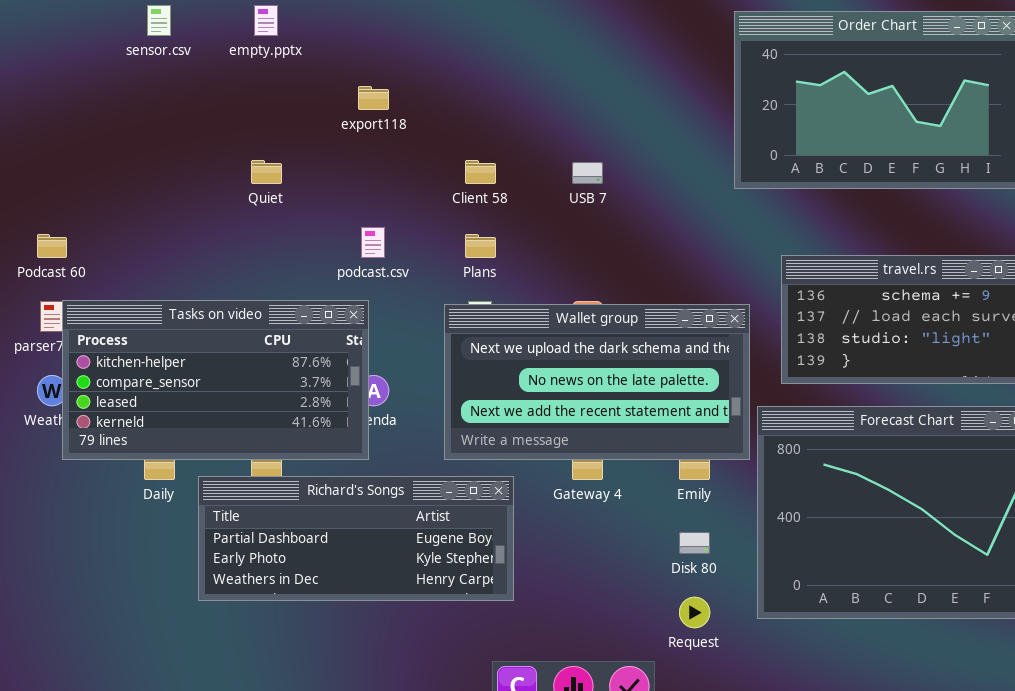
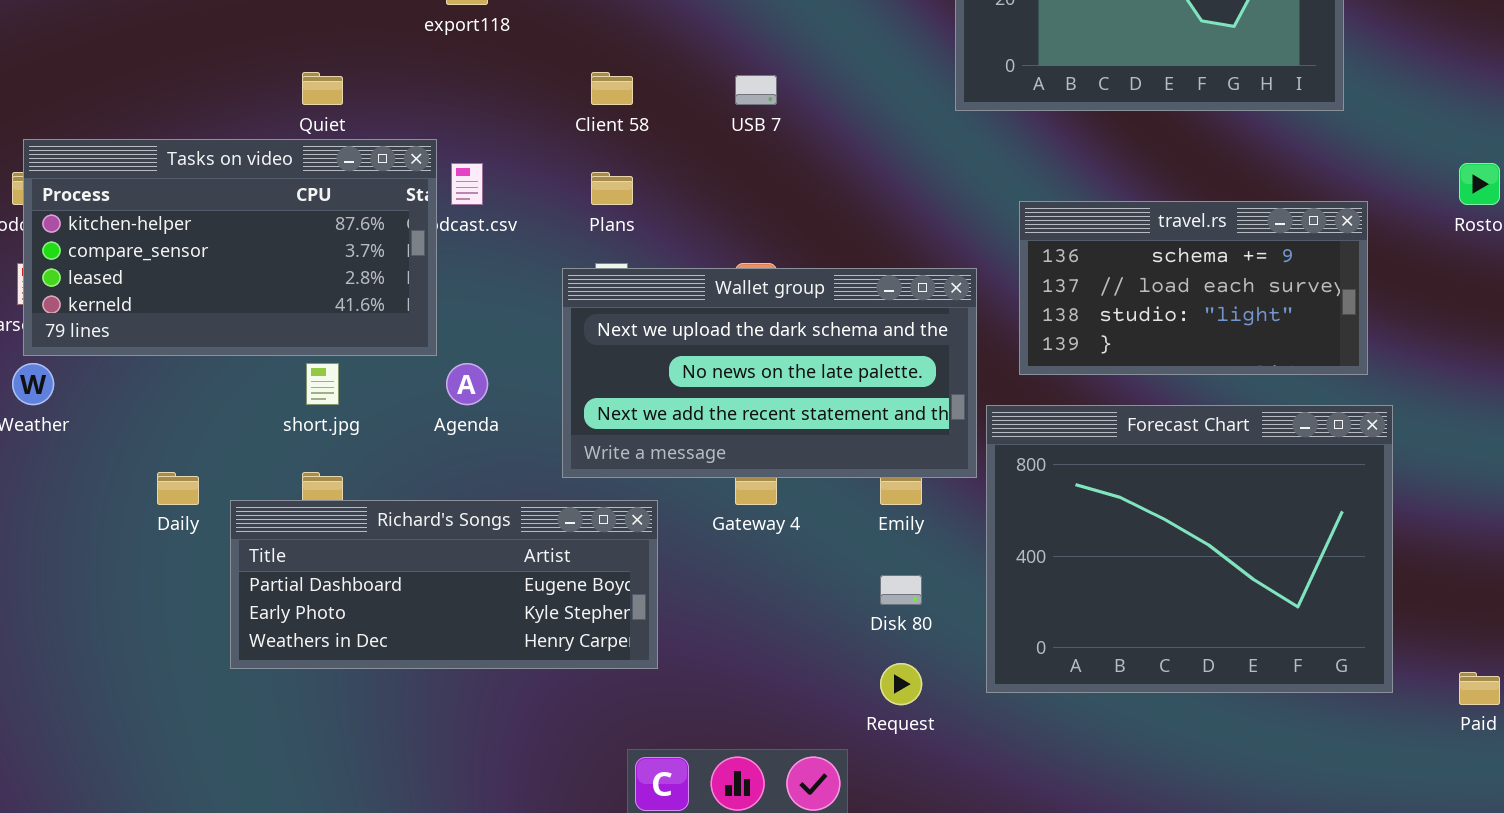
Tasks on video: [62,300,369,460] -> [23,139,437,356], moved

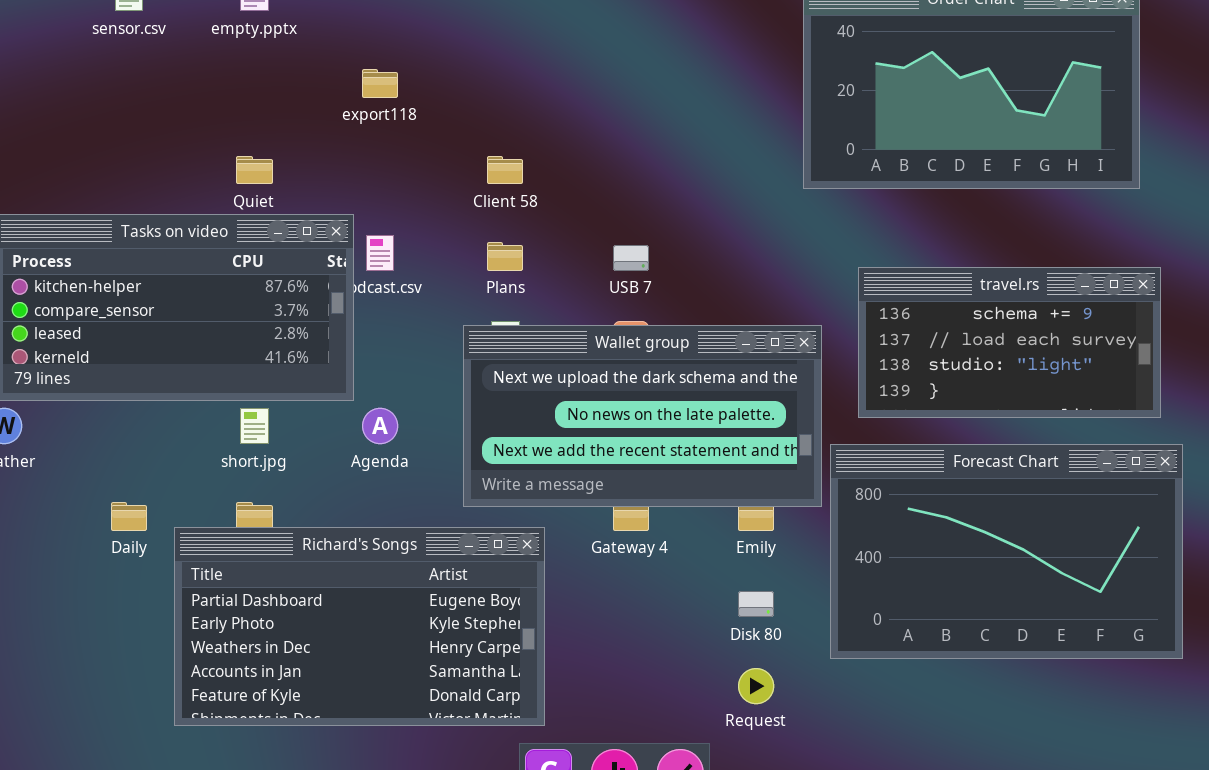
USB 7: [735,75,777,105] -> [613,245,649,271], moved
Forecast Chart: [986,405,1393,693] -> [830,444,1183,659], resized
Richard's Songs: [230,500,658,669] -> [174,527,545,726], resized

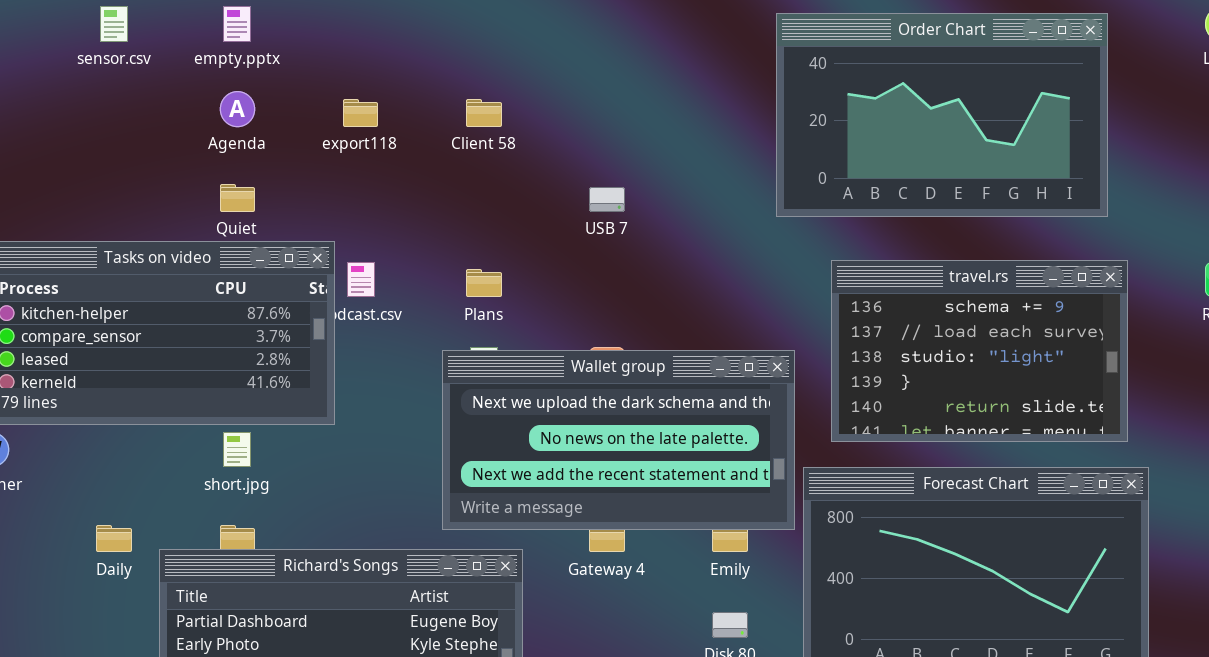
Client 58: [487,156,523,184] -> [466,99,502,127], moved
USB 7: [613,245,649,271] -> [589,187,625,212], moved
travel.rs: [858,267,1161,418] -> [831,260,1128,442], resized
Agenda: [362,408,398,444] -> [220,91,255,127], moved

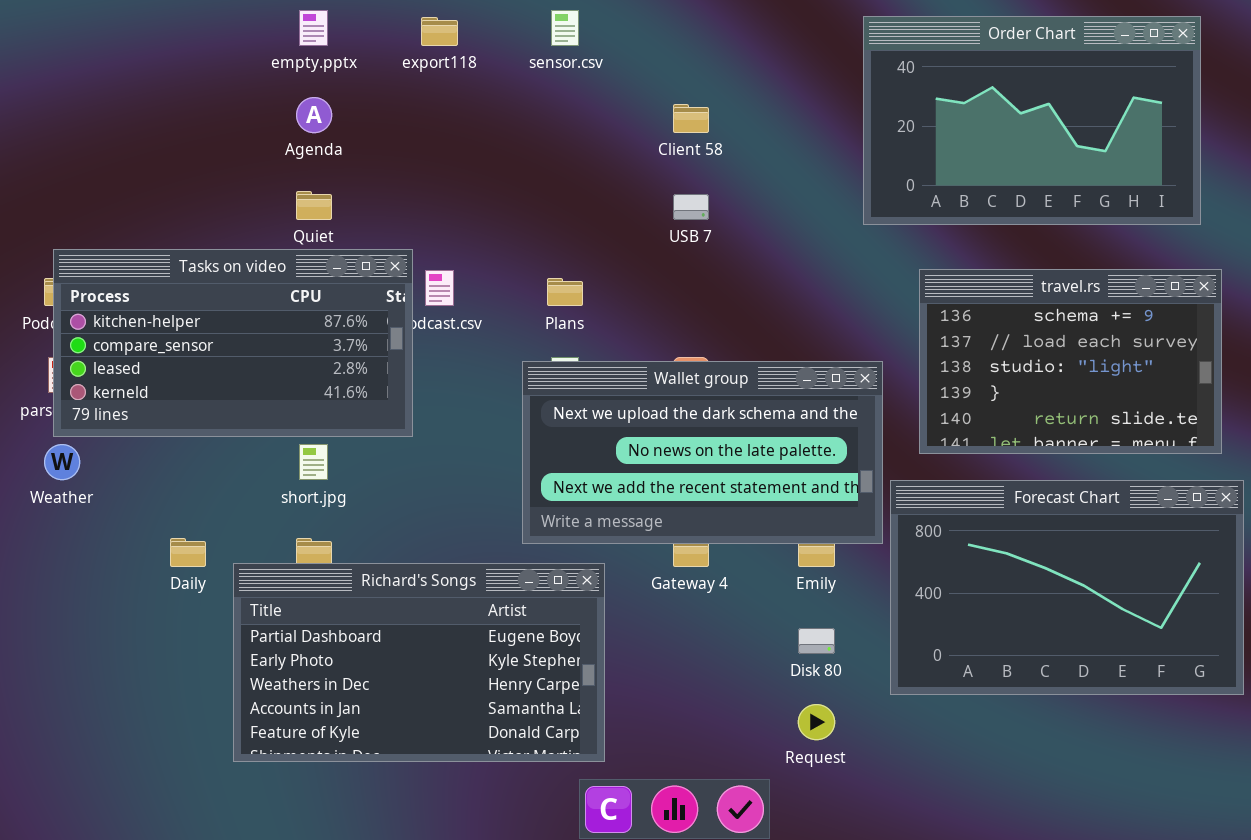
sensor.csv: [100,6,128,42] -> [551,10,579,46], moved
export118: [343,99,378,127] -> [421,17,458,46], moved
Client 58: [466,99,502,127] -> [673,104,709,133], moved

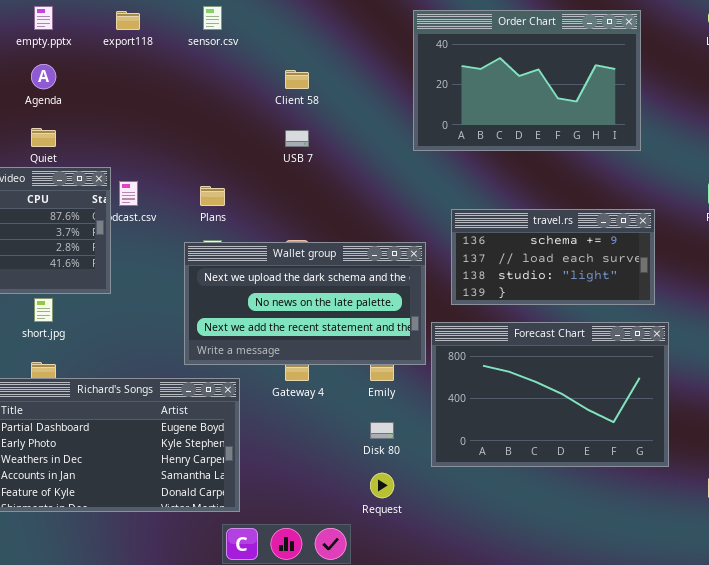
travel.rs: [919,269,1222,454] -> [451,209,655,305], resized

